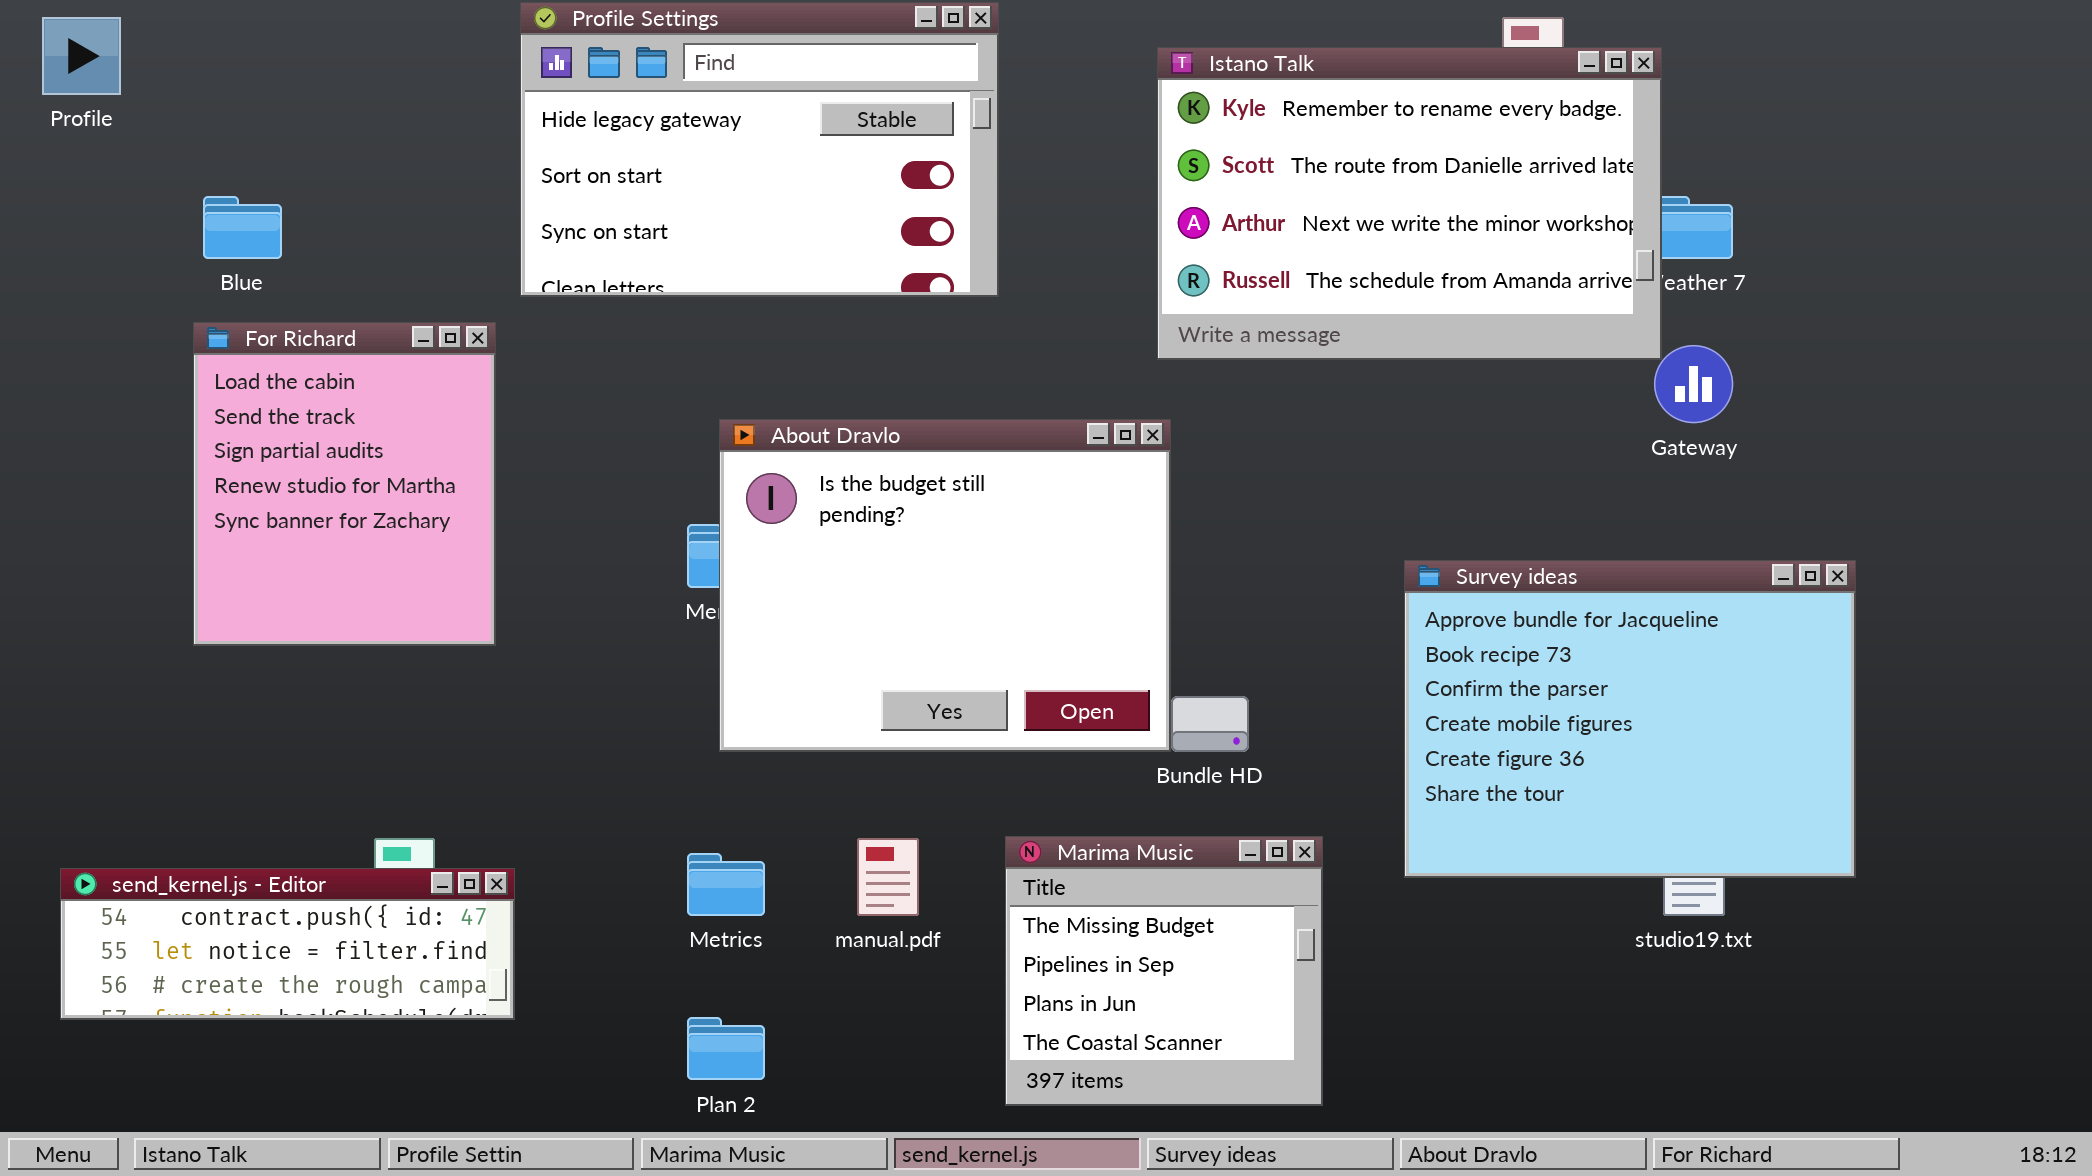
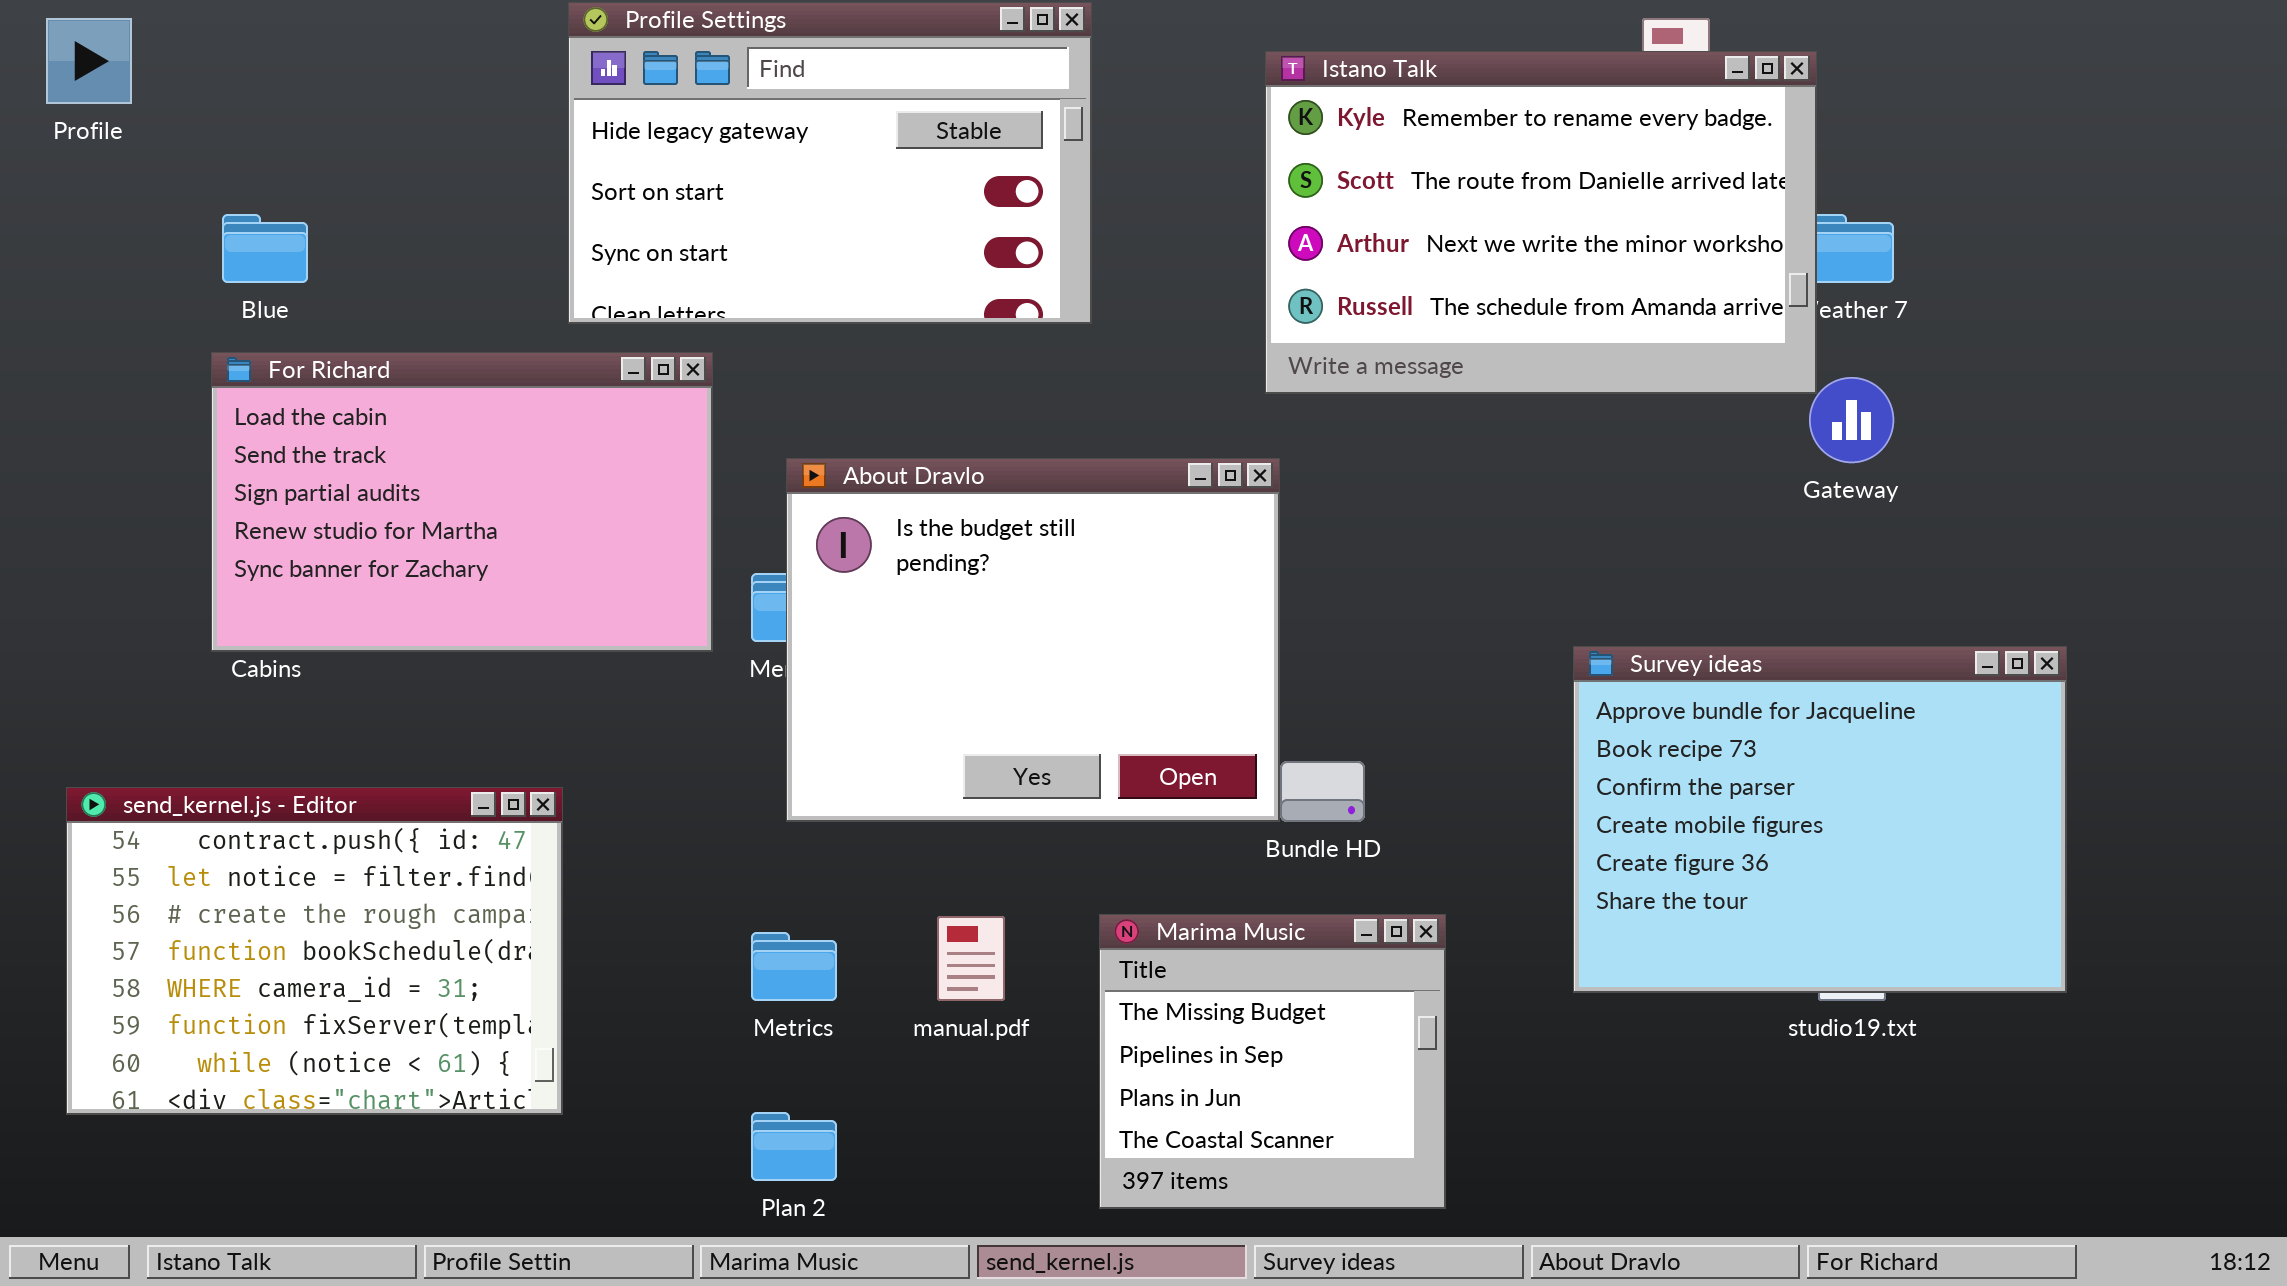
For Richard: [193,322,496,646] -> [211,352,713,652], resized
Survey ideas: [1404,560,1856,878] -> [1573,646,2067,993], moved
send_kernel.js - Editor: [60,868,515,1020] -> [66,787,563,1115], resized

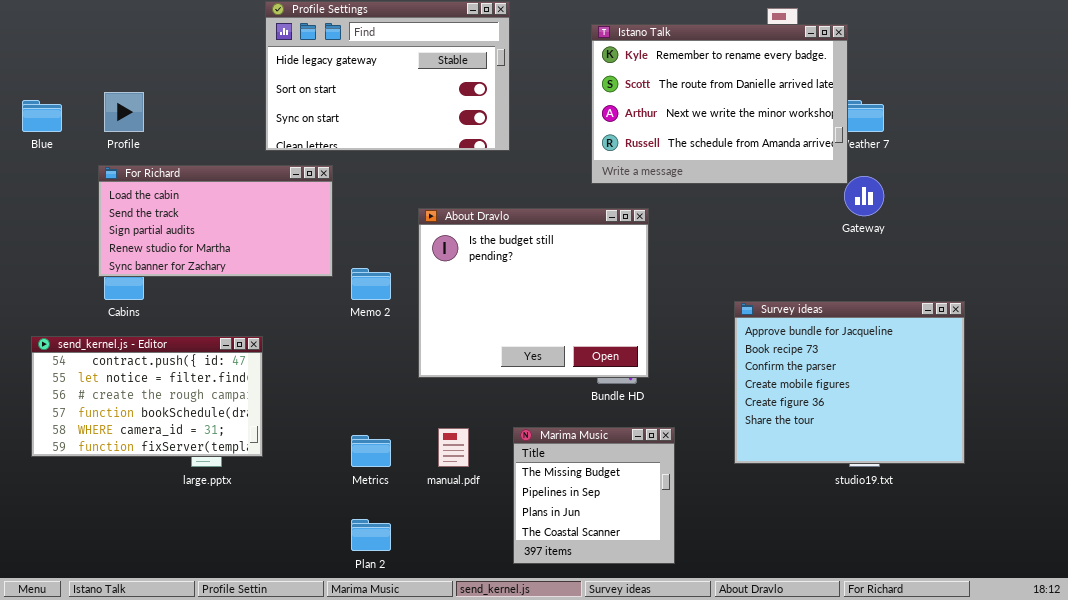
Profile: [46,18,132,104] -> [104,92,144,132], moved
Blue: [222,214,308,283] -> [22,100,62,132], moved
For Richard: [211,352,713,652] -> [98,165,333,277], resized
About Dravlo: [786,458,1280,822] -> [418,208,649,378], moved
send_kernel.js - Editor: [66,787,563,1115] -> [31,336,263,457], moved, resized

